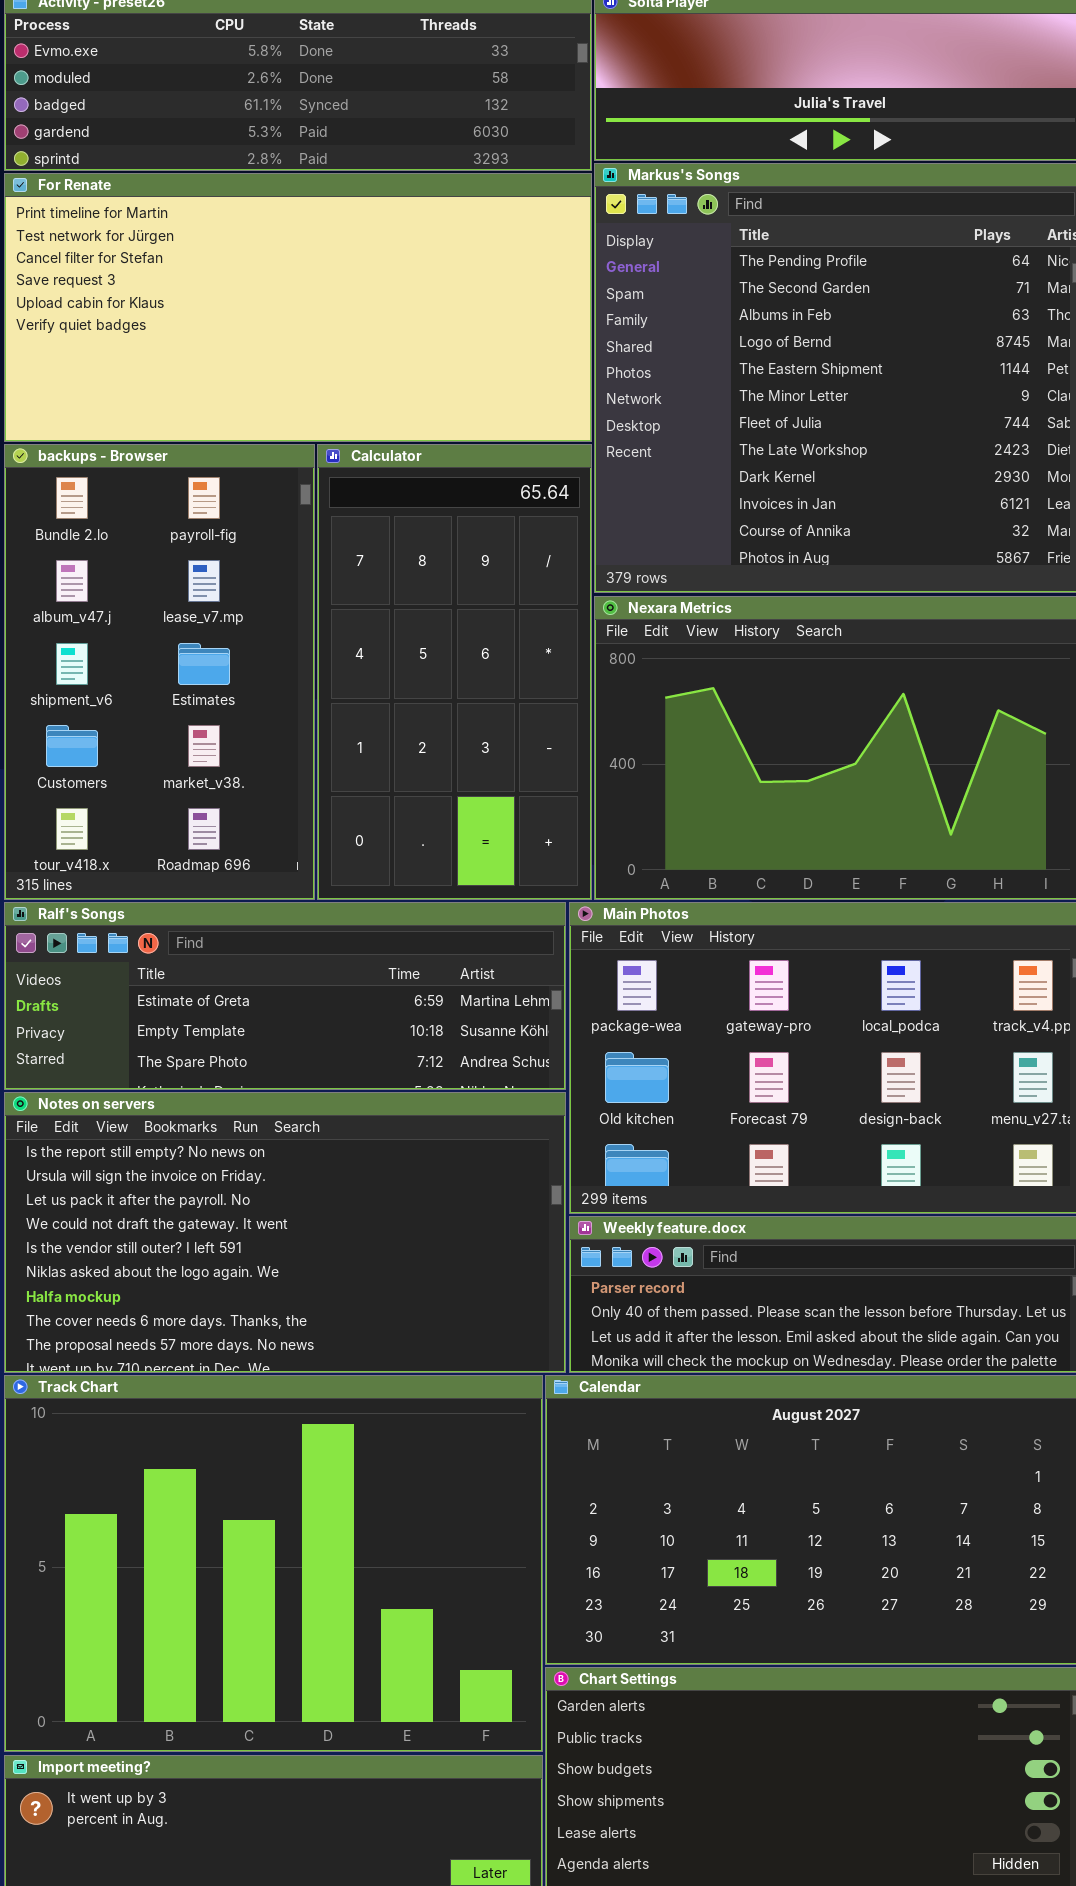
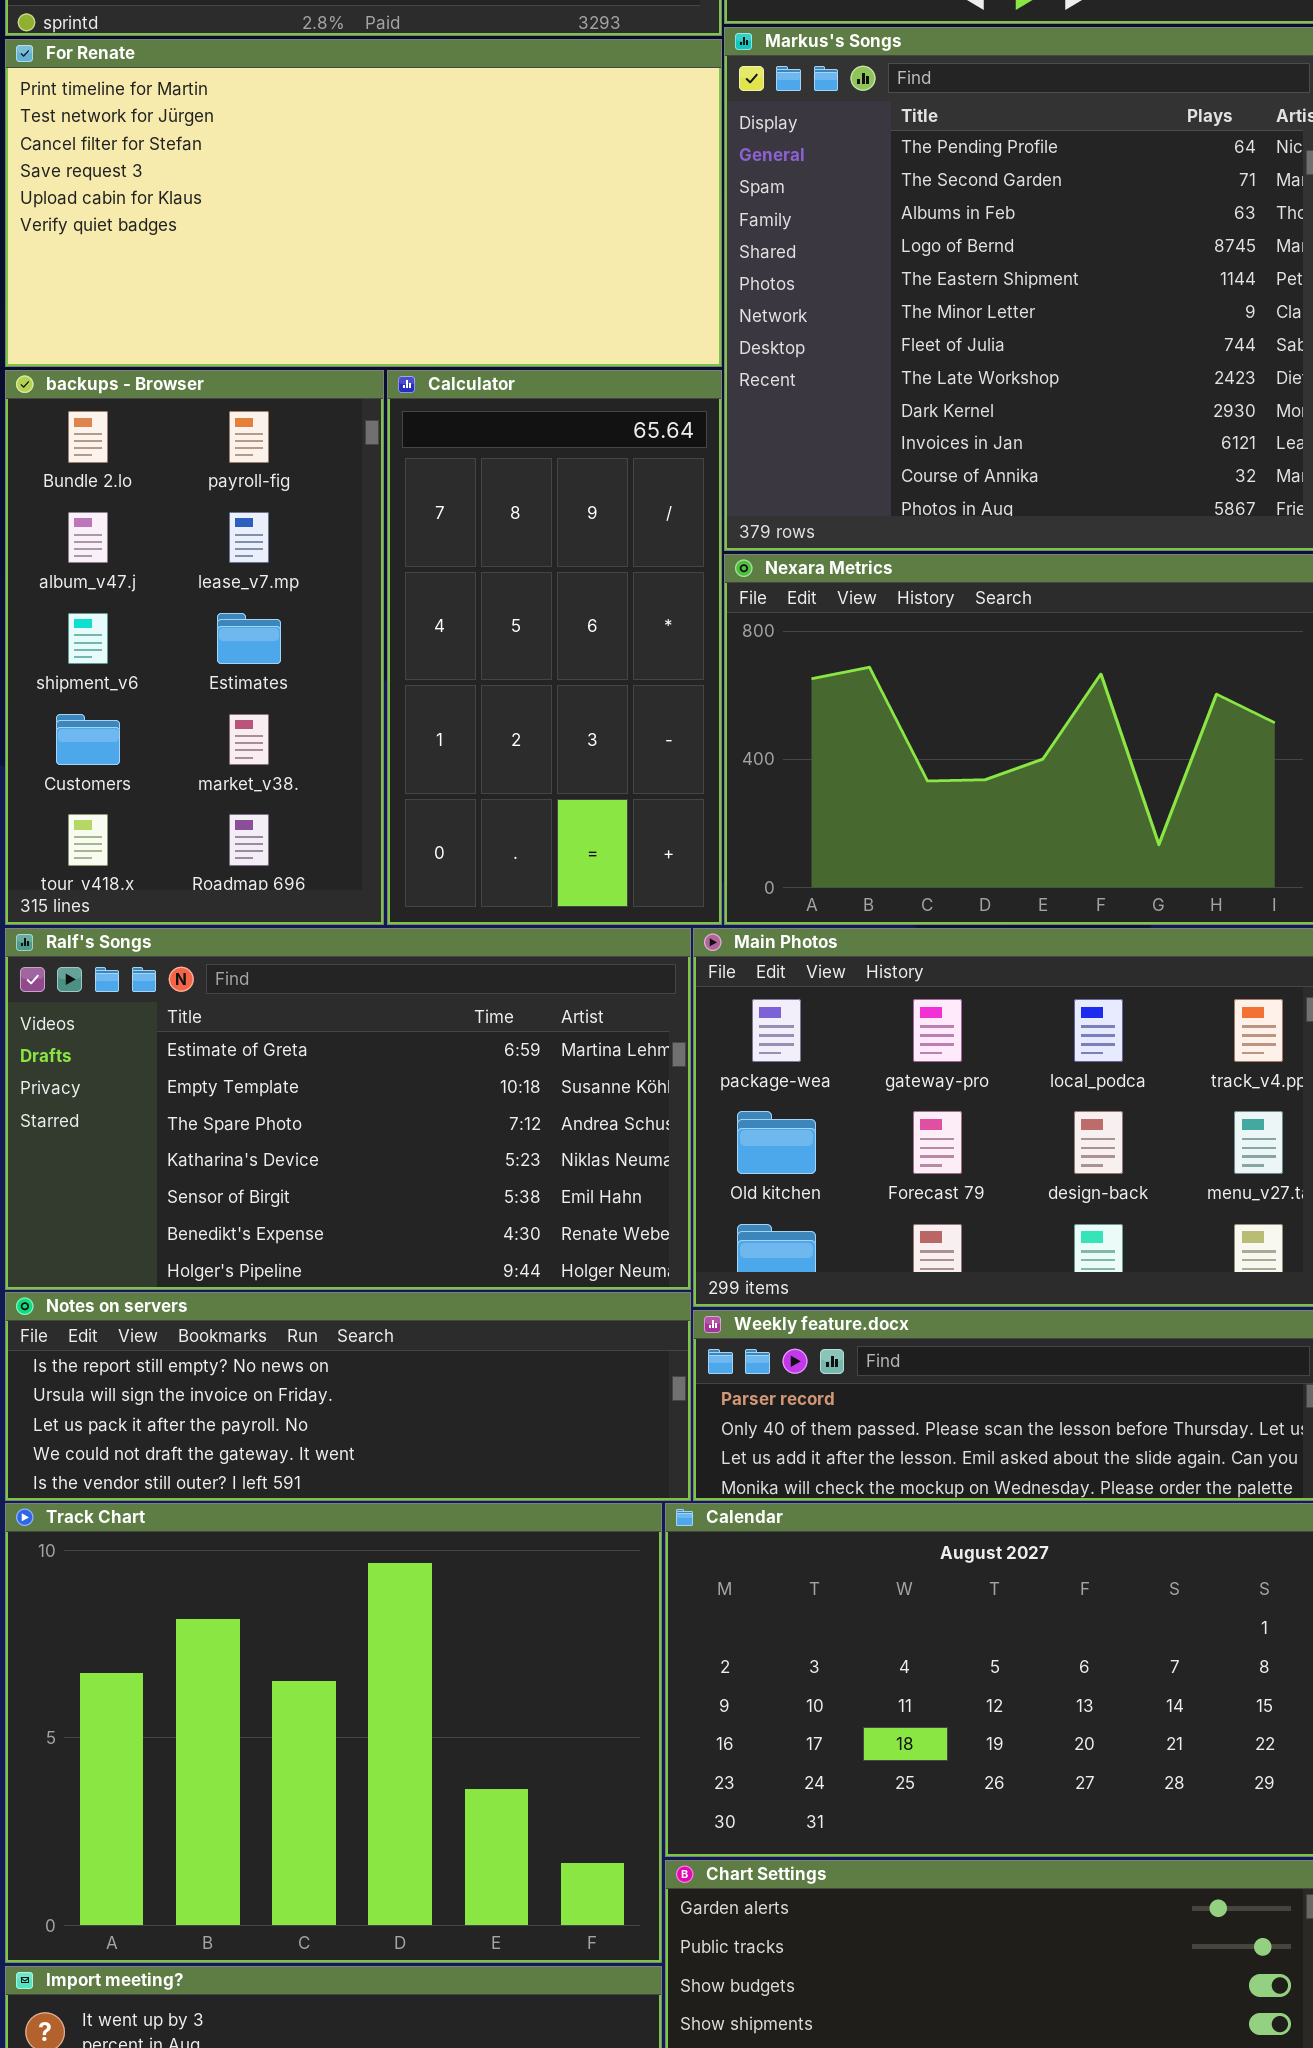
Ralf's Songs: [4,902,566,1090] -> [5,928,691,1290], resized
Notes on servers: [4,1092,566,1373] -> [5,1292,691,1501], resized

